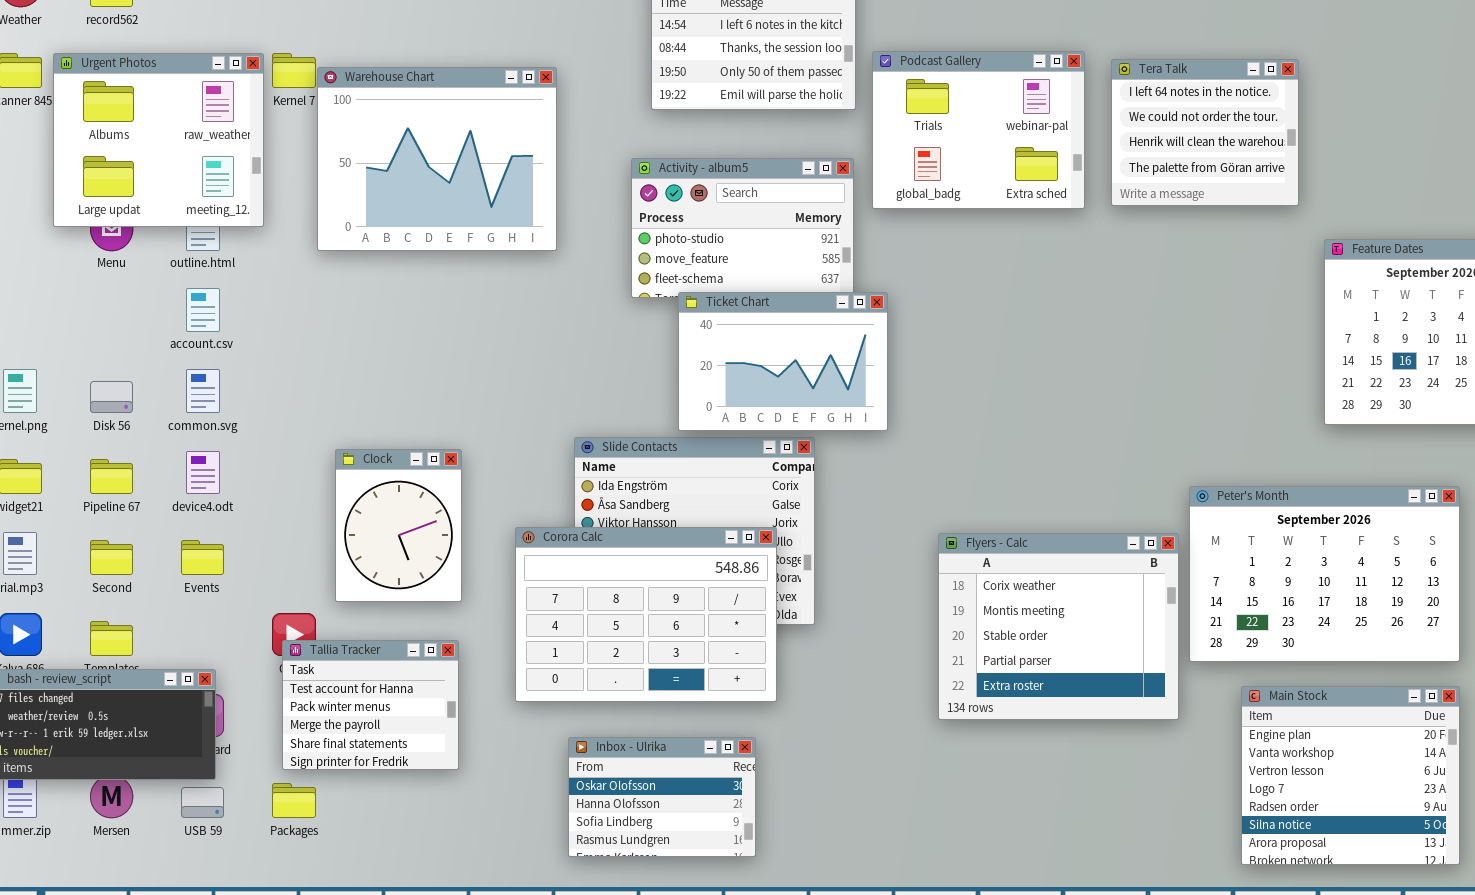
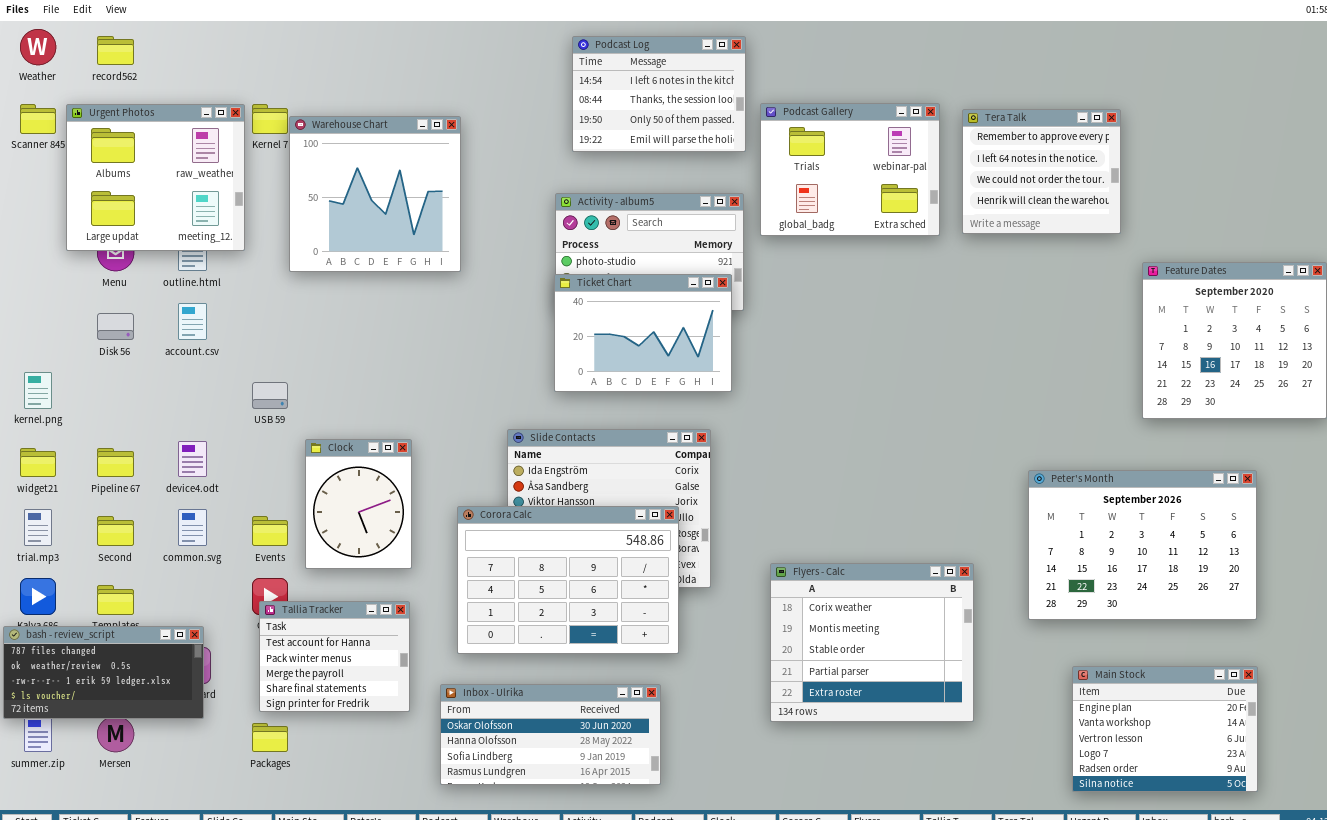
Tera Talk: [1111,59,1299,206] -> [962,109,1121,234], scrolled up 1 row
Warehouse Chart: [317,67,557,251] -> [289,116,461,272], resized
Ticket Chart: [678,292,888,431] -> [554,274,732,392], moved
common.svg: [186,369,220,413] -> [178,509,207,546], moved
Disk 56: [90,381,133,413] -> [97,313,134,340], moved
Flyers - Calc: [938,533,1179,720] -> [770,563,974,722], moved
Events: [181,540,224,575] -> [252,516,288,546], moved
Main Stock: [1241,686,1460,865] -> [1072,666,1258,792], resized
Inbox - Ulrika: [568,737,756,857] -> [440,684,661,785], resized
USB 59: [181,787,224,818] -> [252,382,288,409], moved

